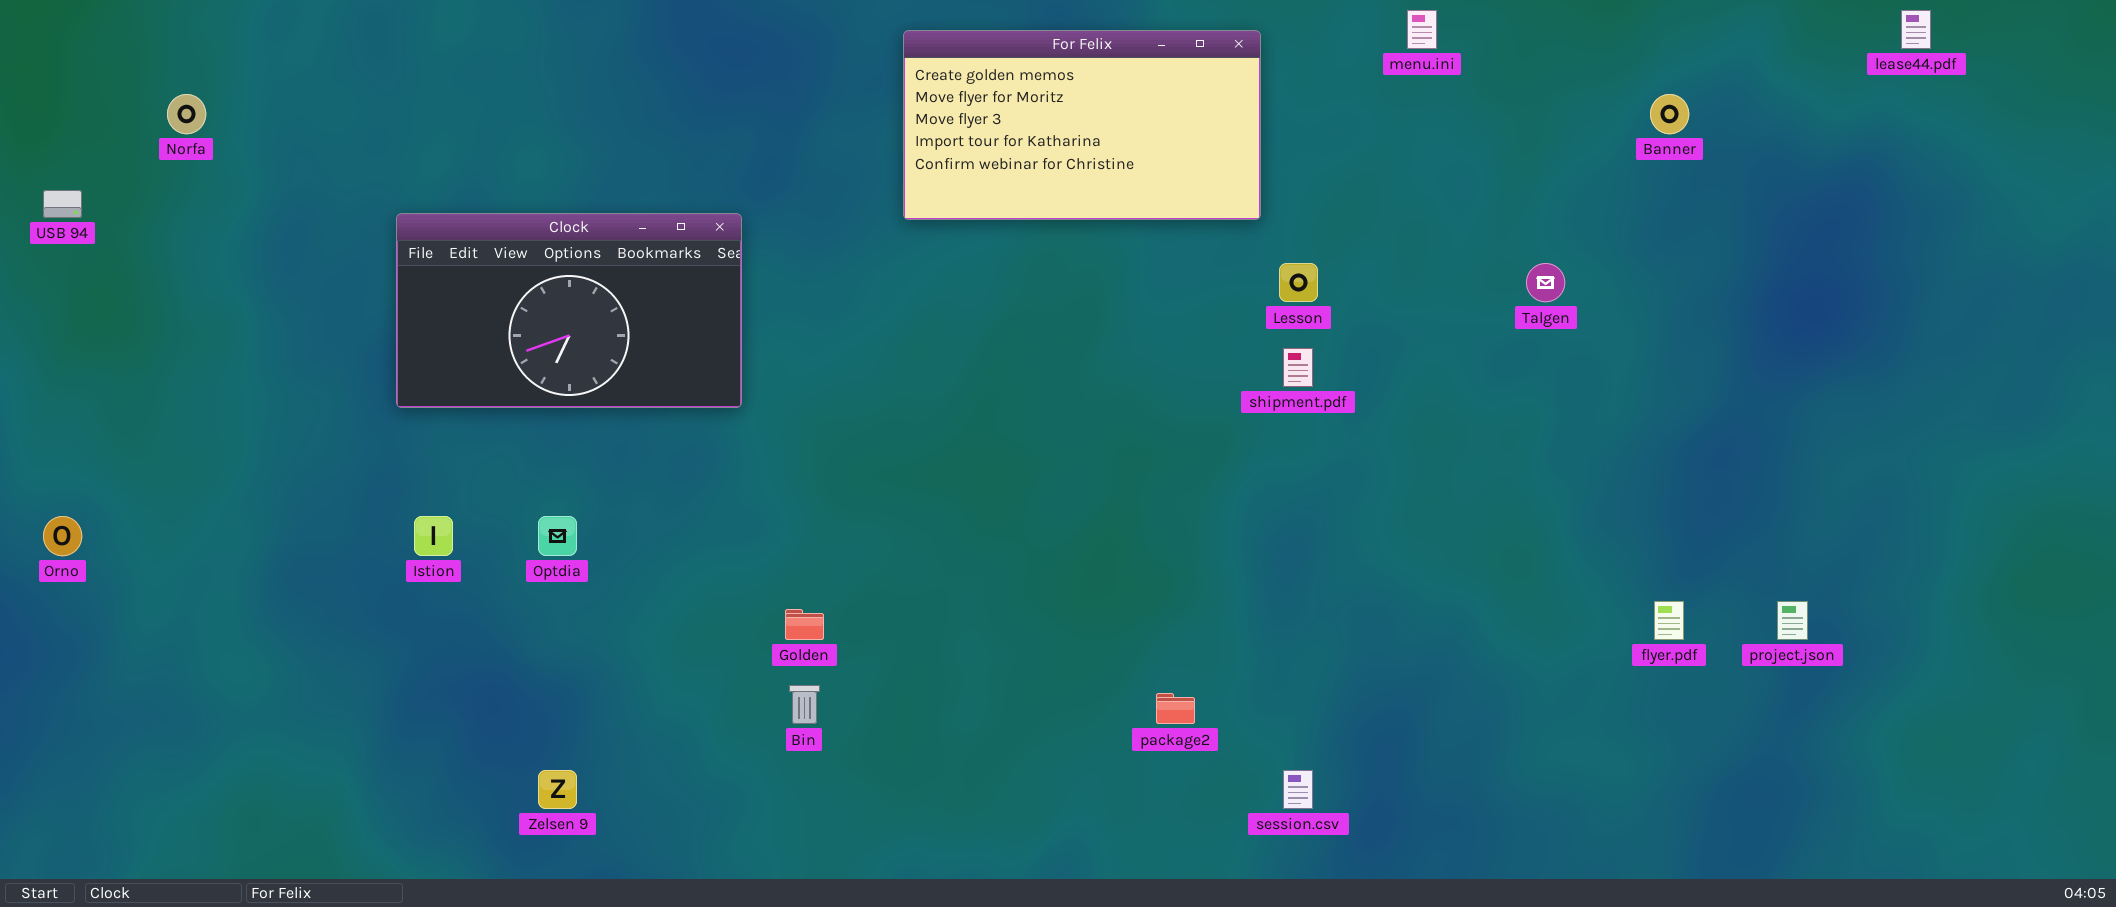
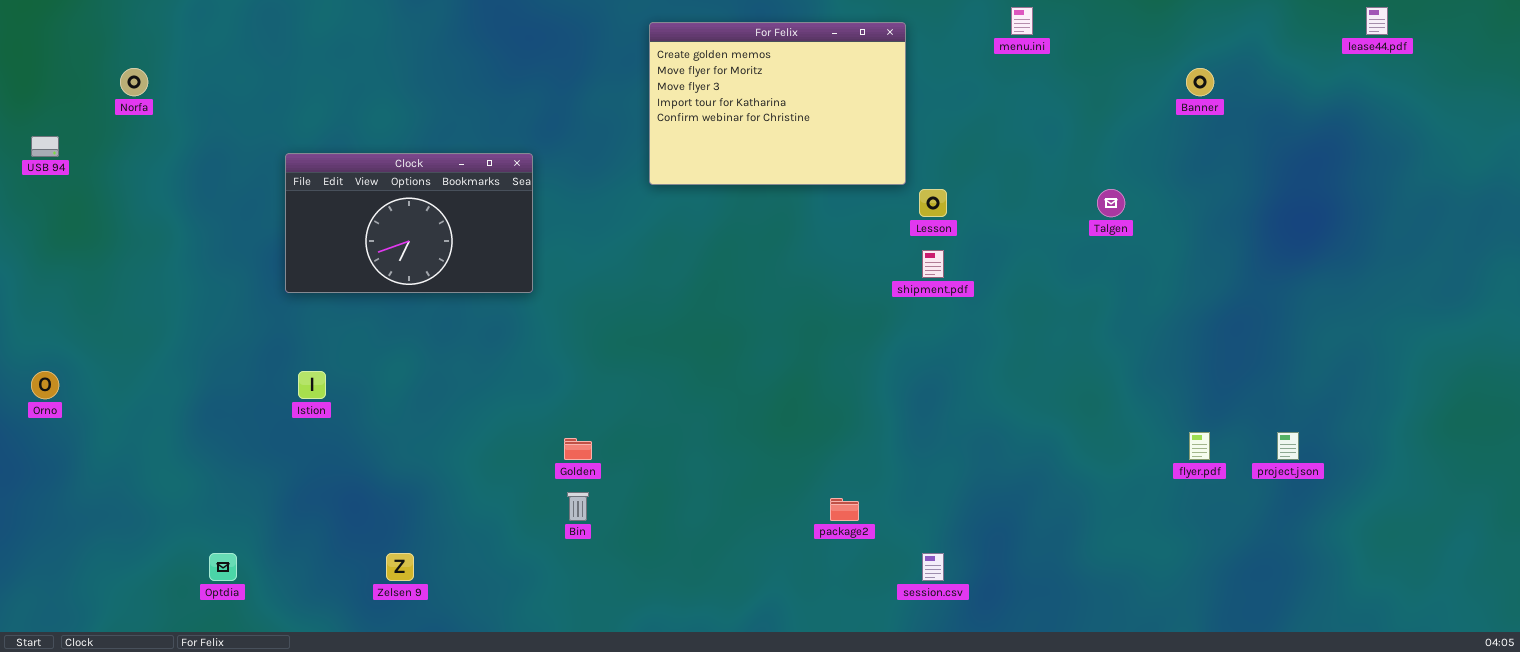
For Felix: [903,30,1261,220] -> [649,22,906,185], resized
Optdia: [538,516,577,556] -> [209,553,237,581], moved

